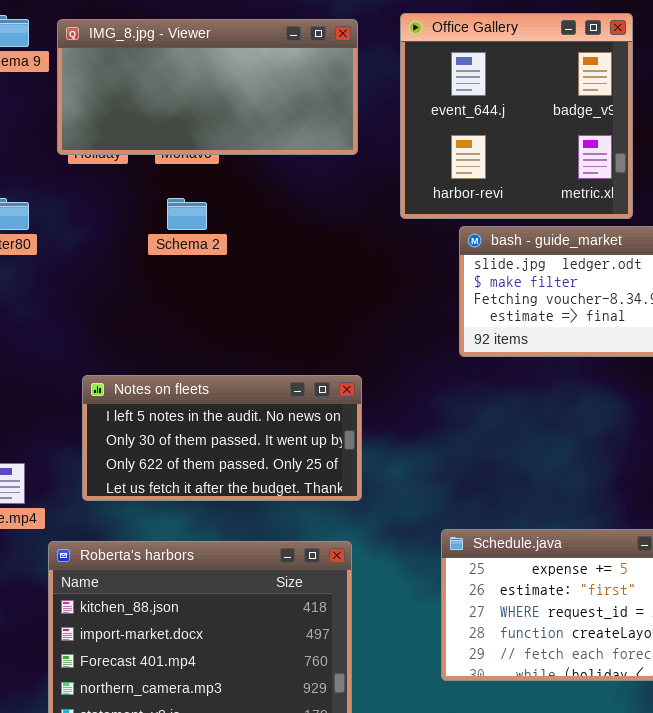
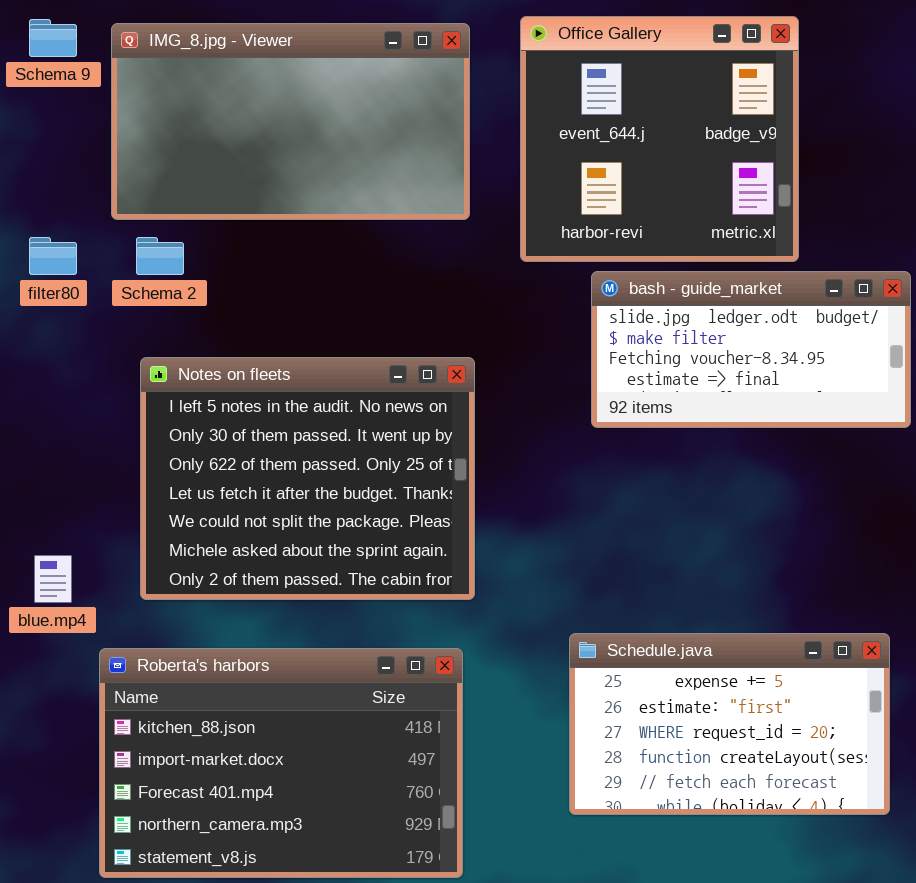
IMG_8.jpg - Viewer: [57,19,358,155] -> [111,23,470,220], resized
Schema 2: [167,198,207,230] -> [136,237,184,275], moved
Notes on fleets: [82,375,362,501] -> [140,357,475,600], resized

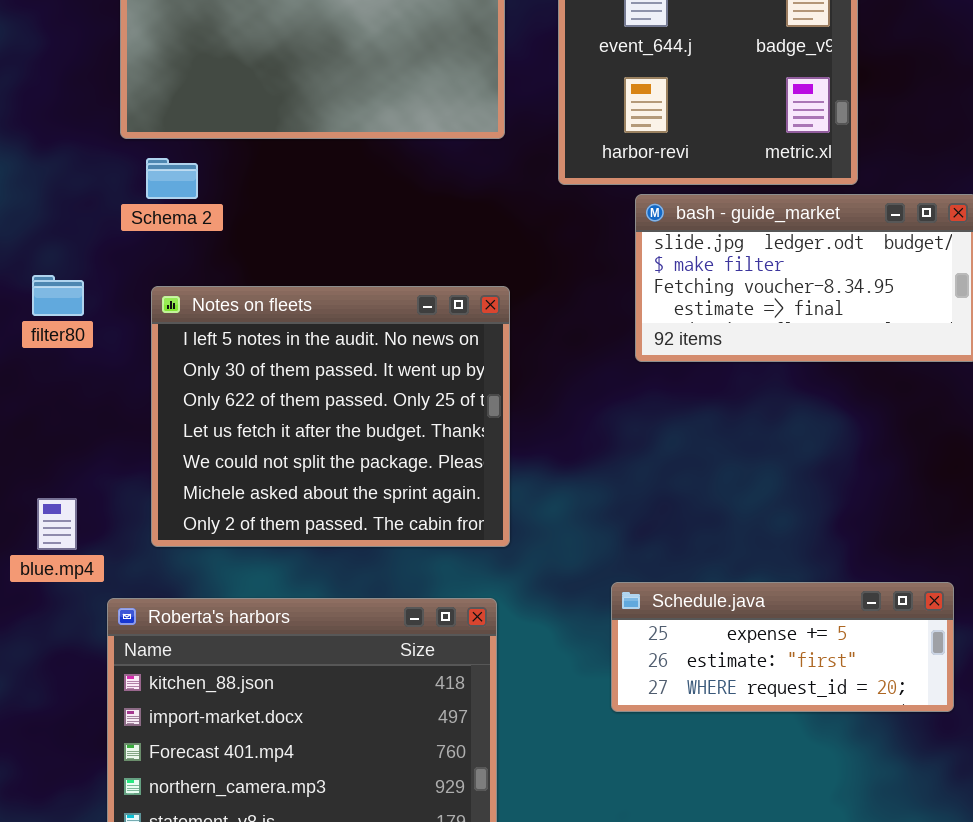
filter80: [29,237,77,275] -> [32,275,84,316], moved
Schedule.java: [569,633,890,815] -> [611,582,954,712], resized

